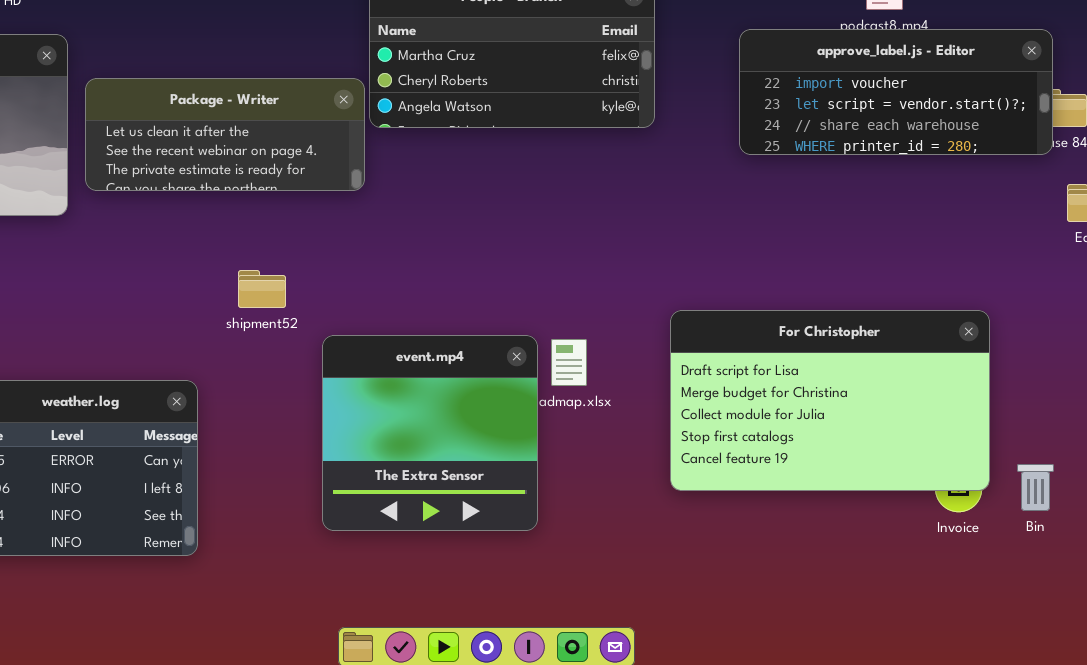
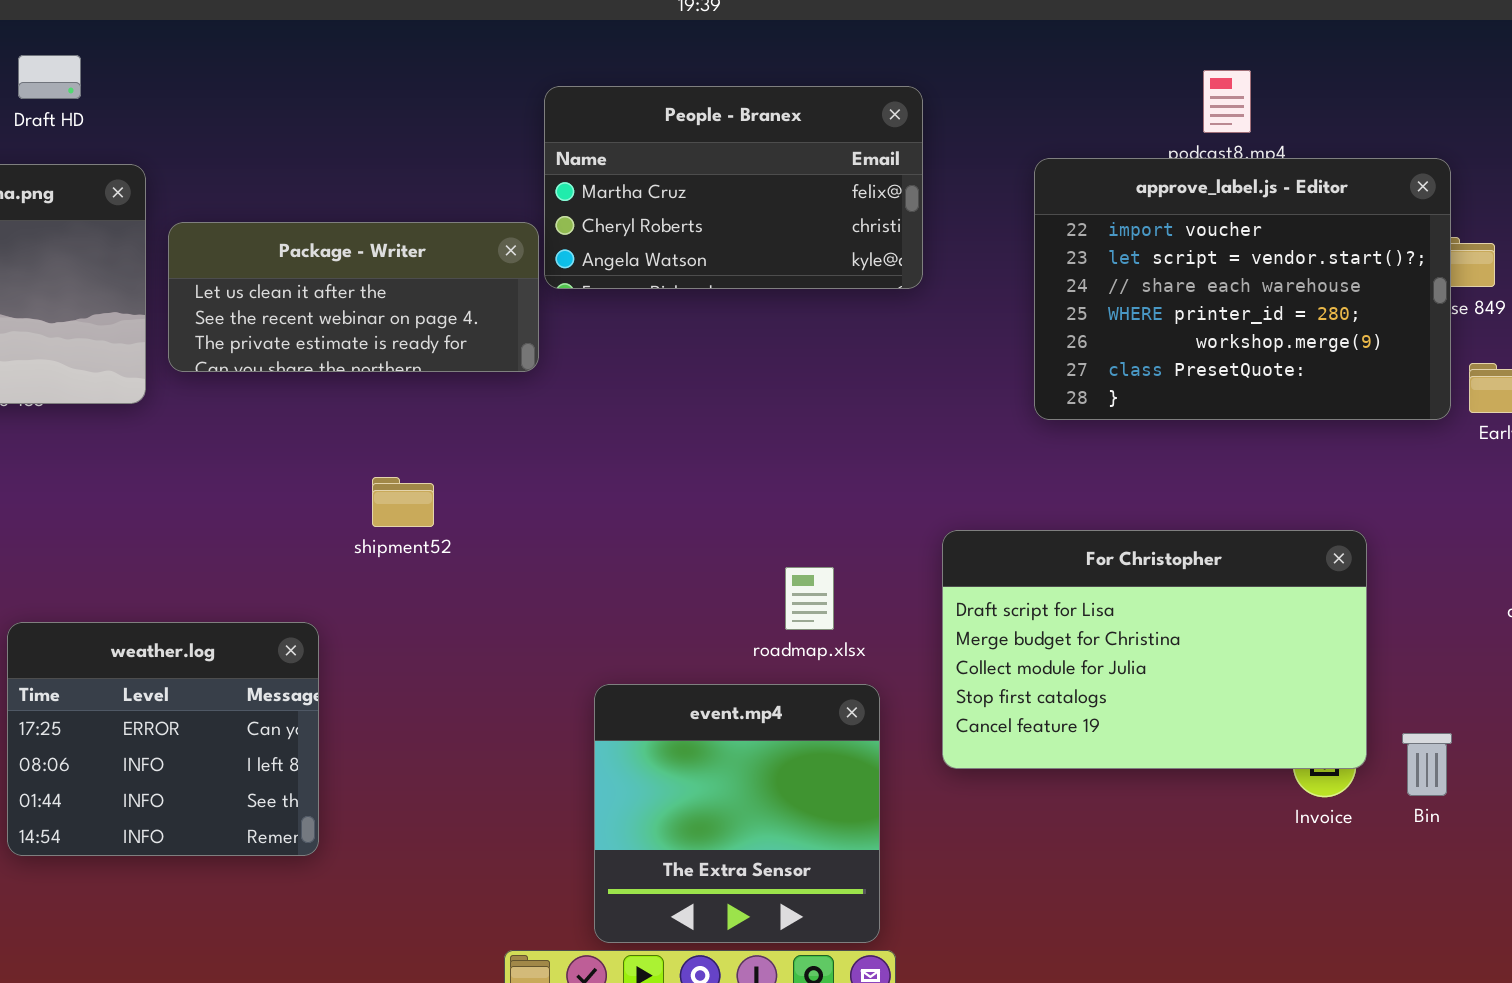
approve_label.js - Editor: [739,29,1053,155] -> [1034,158,1451,420], resized
event.mp4: [322,335,538,531] -> [594,684,880,943], moved

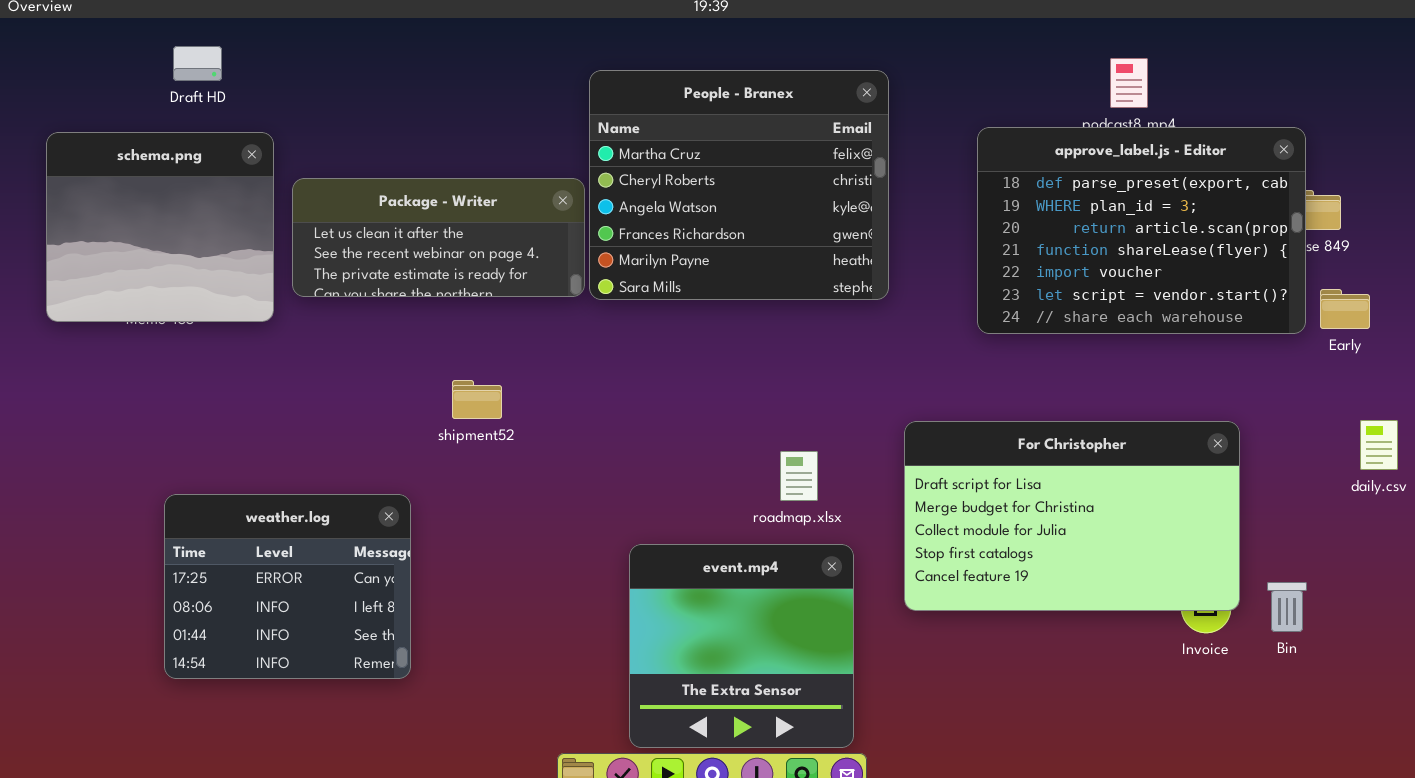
People - Branex: [544,86,923,289] -> [589,70,889,300], resized
approve_label.js - Editor: [1034,158,1451,420] -> [977,127,1306,334], scrolled up 4 rows

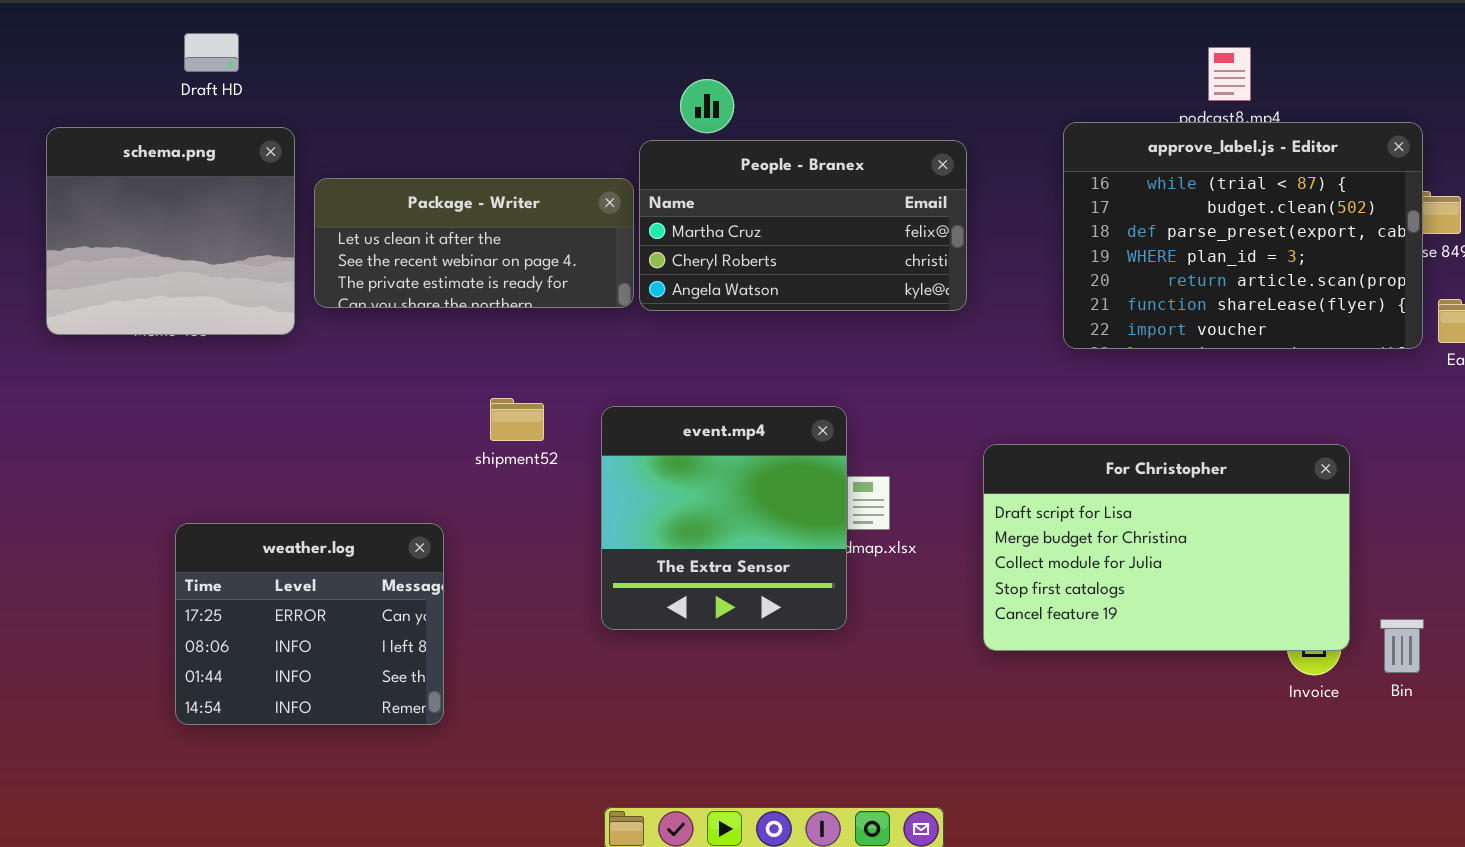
People - Branex: [589,70,889,300] -> [639,140,967,311], resized
approve_label.js - Editor: [977,127,1306,334] -> [1063,122,1423,349], scrolled up 2 rows
event.mp4: [629,544,854,748] -> [601,406,847,630], moved

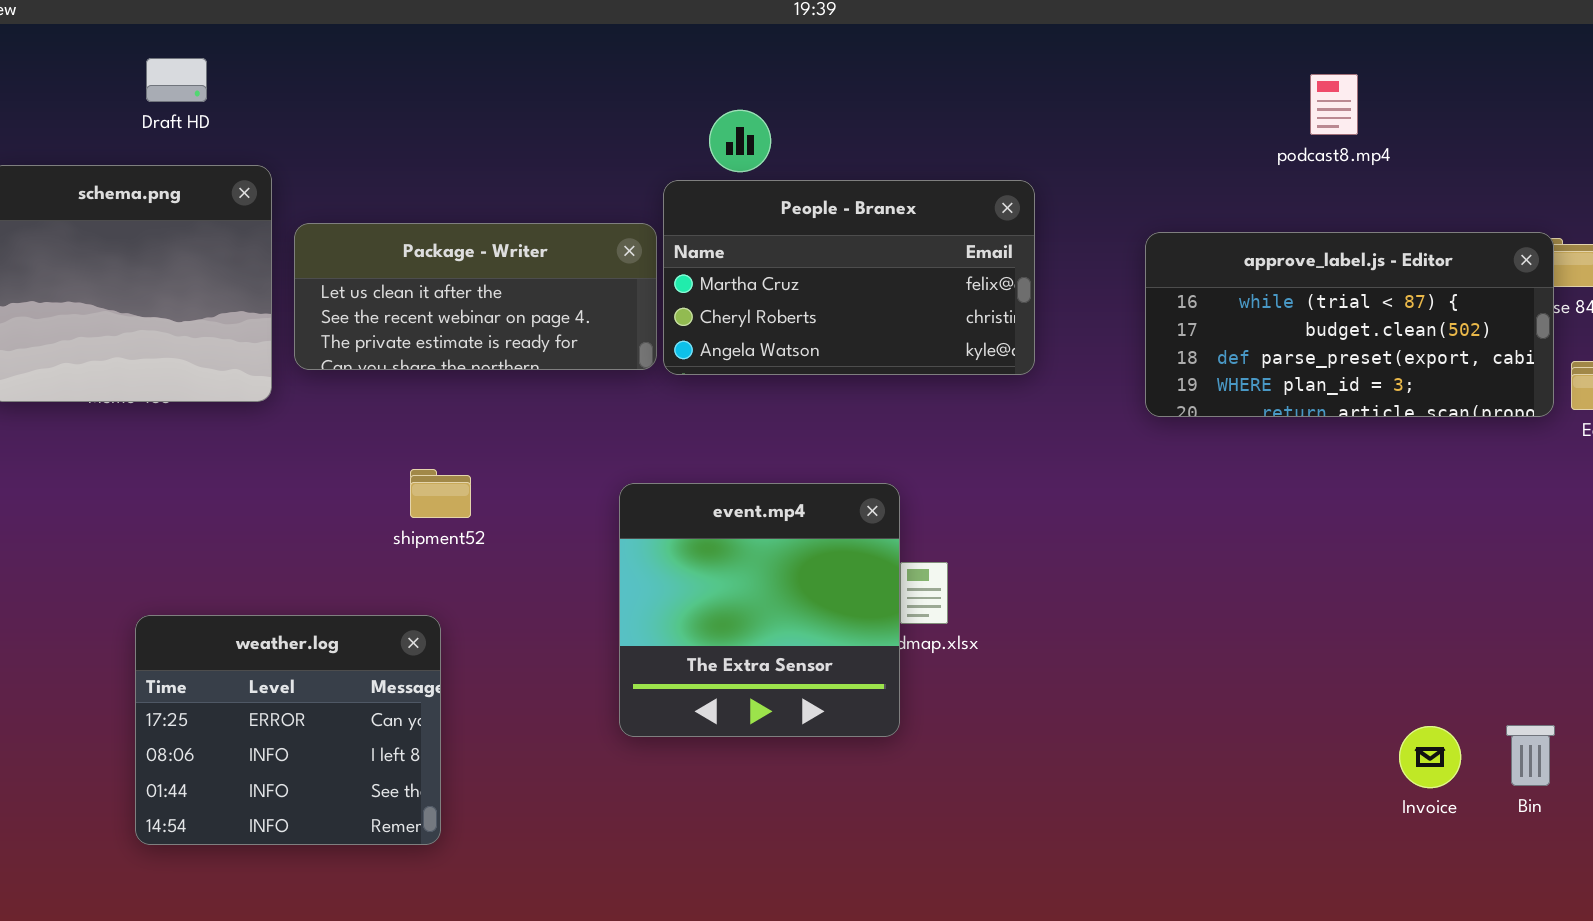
approve_label.js - Editor: [1063,122,1423,349] -> [1145,232,1554,417], resized
shipment52: [490,398,544,441] -> [410,469,471,518], moved
For Christopher: [983,444,1350,651] -> none, closed

